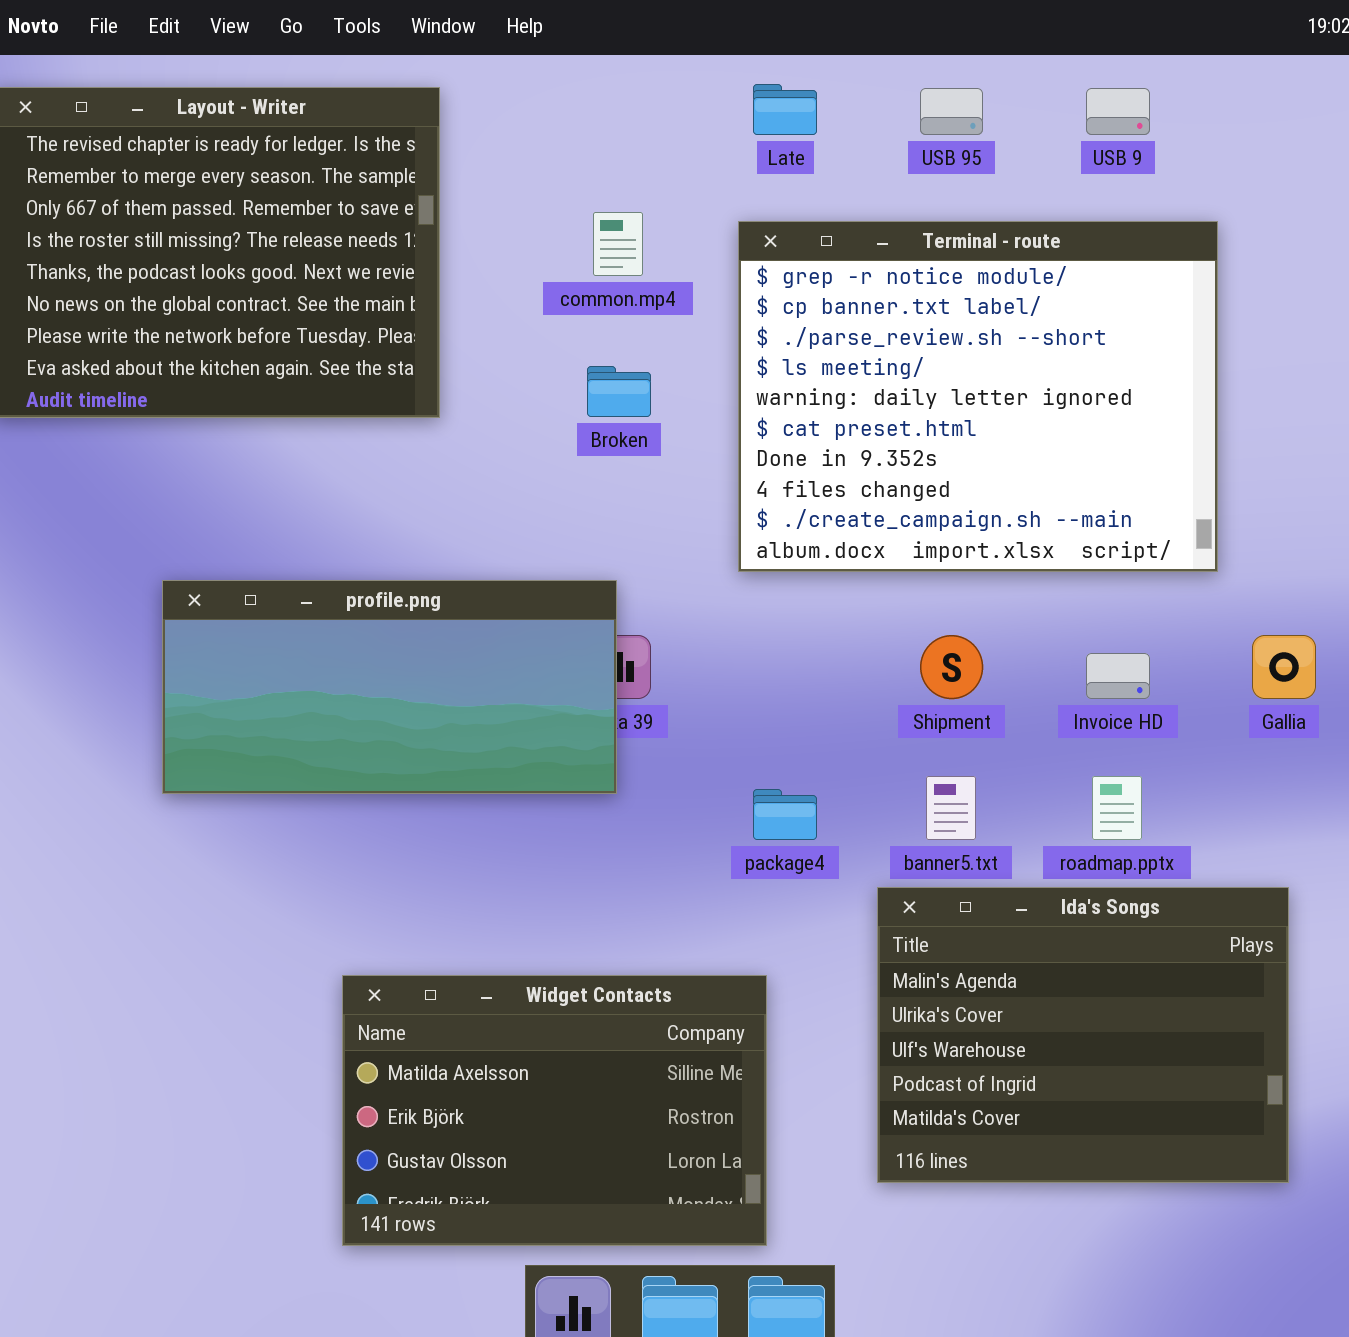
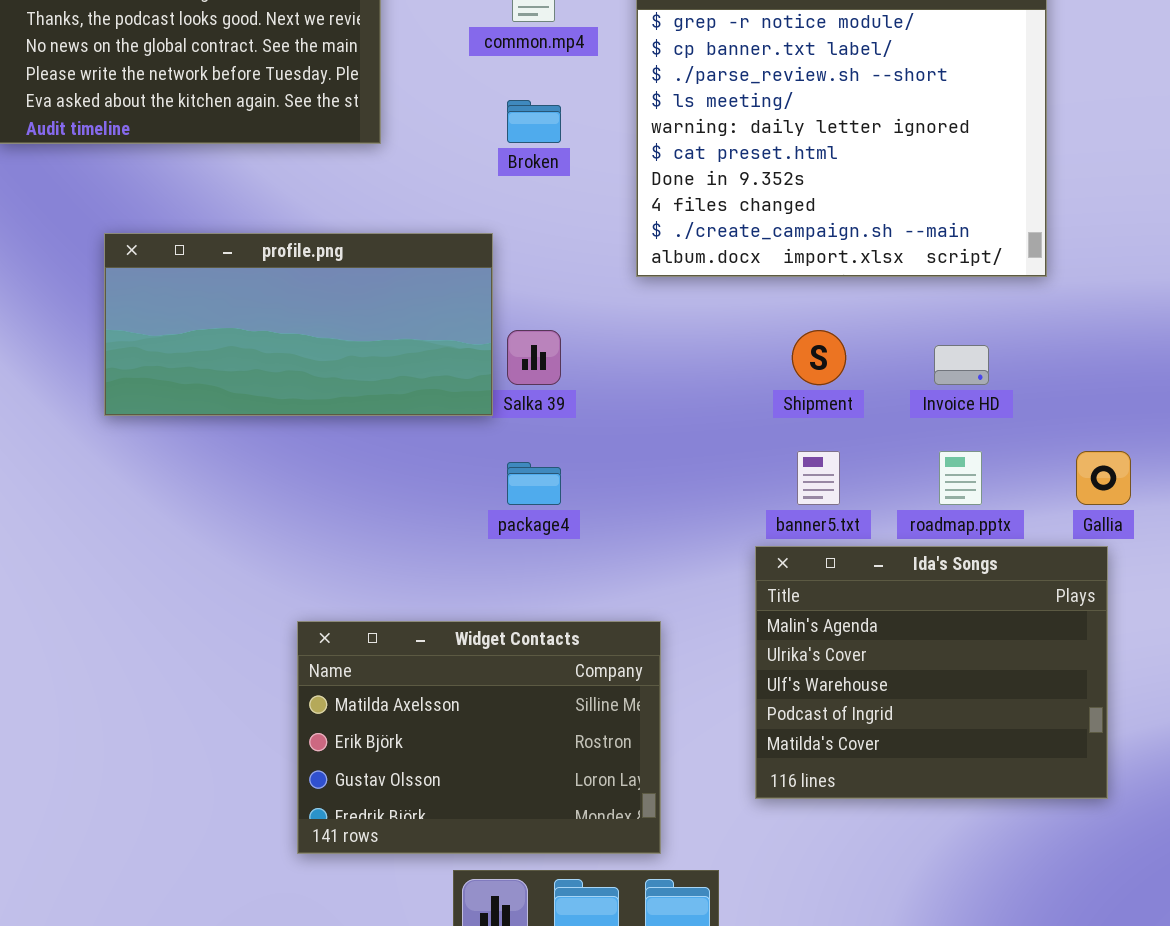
profile.png: [162,580,617,794] -> [104,233,493,416], moved
Gallia: [1252,635,1316,699] -> [1076,451,1131,505], moved
package4: [753,789,817,840] -> [507,462,561,505], moved

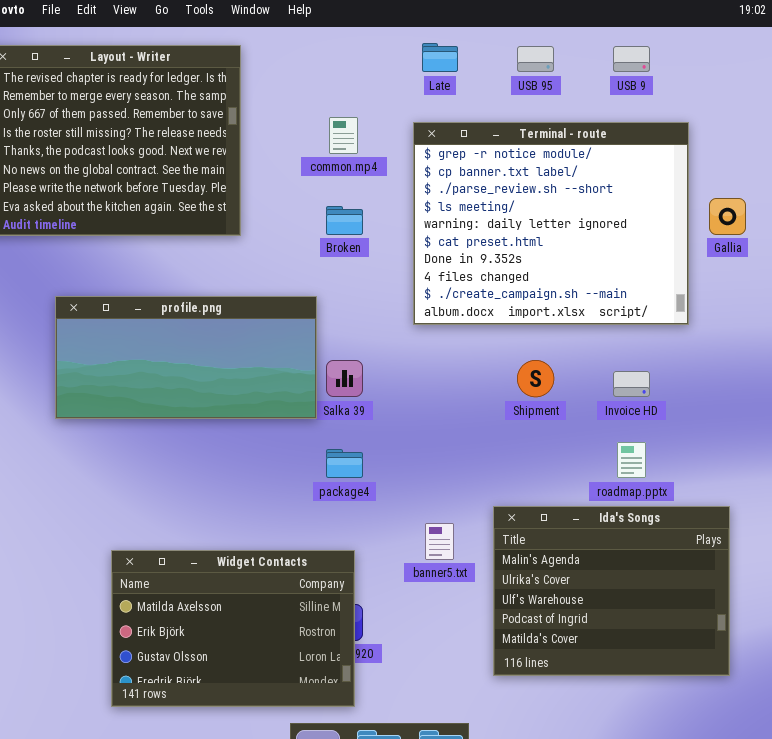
banner5.txt: [797,451,840,505] -> [425,523,454,560], moved
Gallia: [1076,451,1131,505] -> [709,198,746,235], moved
Widget Contacts: [297,621,661,854] -> [111,550,355,707], moved

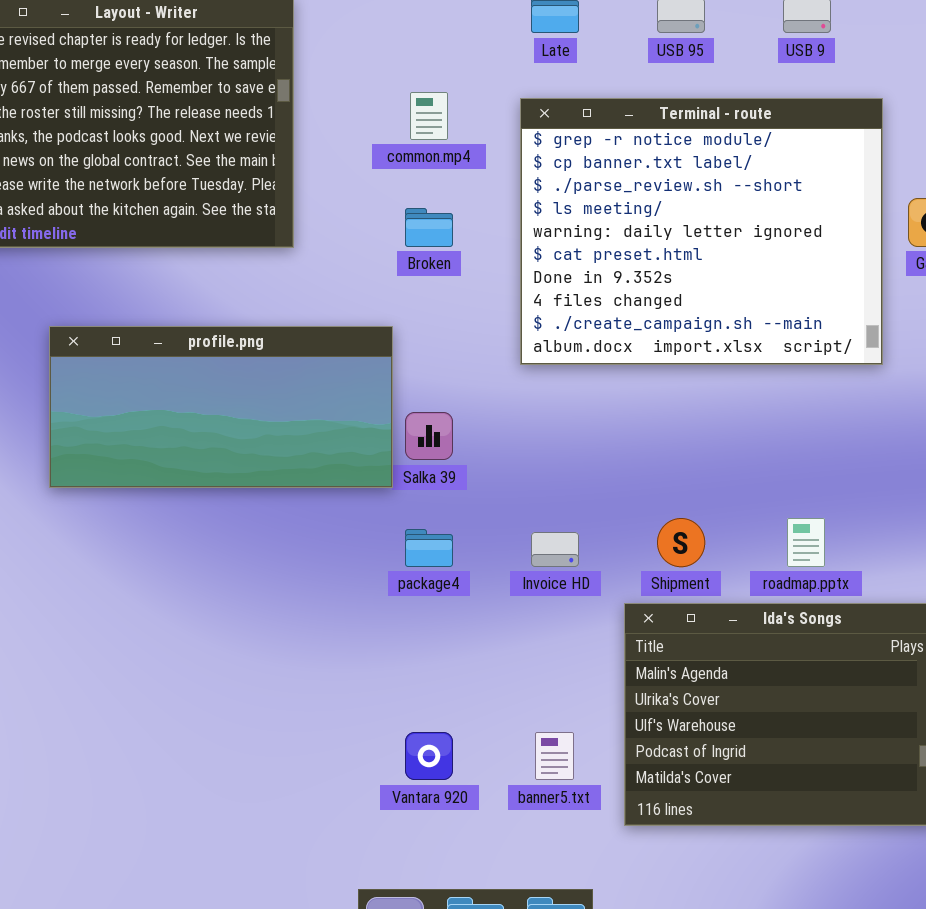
Shipment: [517,360,554,397] -> [657,518,705,567], moved
Invoice HD: [613,371,650,397] -> [531,532,579,567], moved
banner5.txt: [425,523,454,560] -> [535,732,574,780], moved
Widget Contacts: [111,550,355,707] -> none, closed

